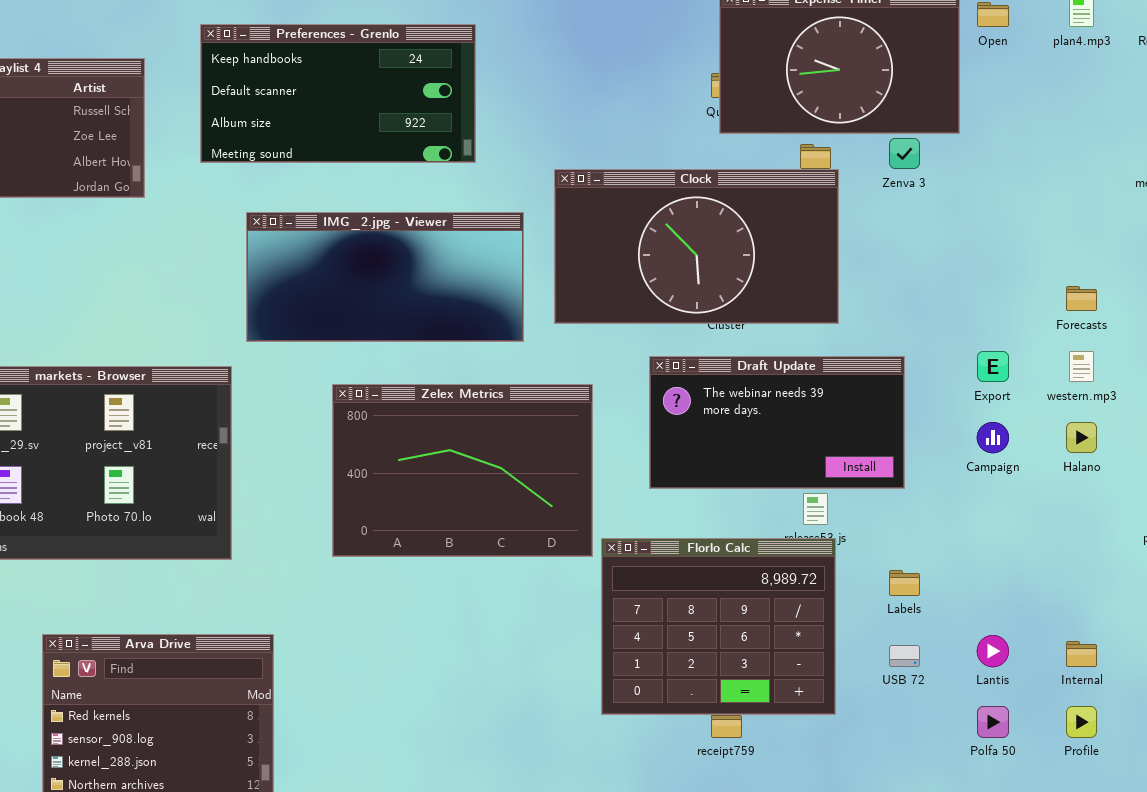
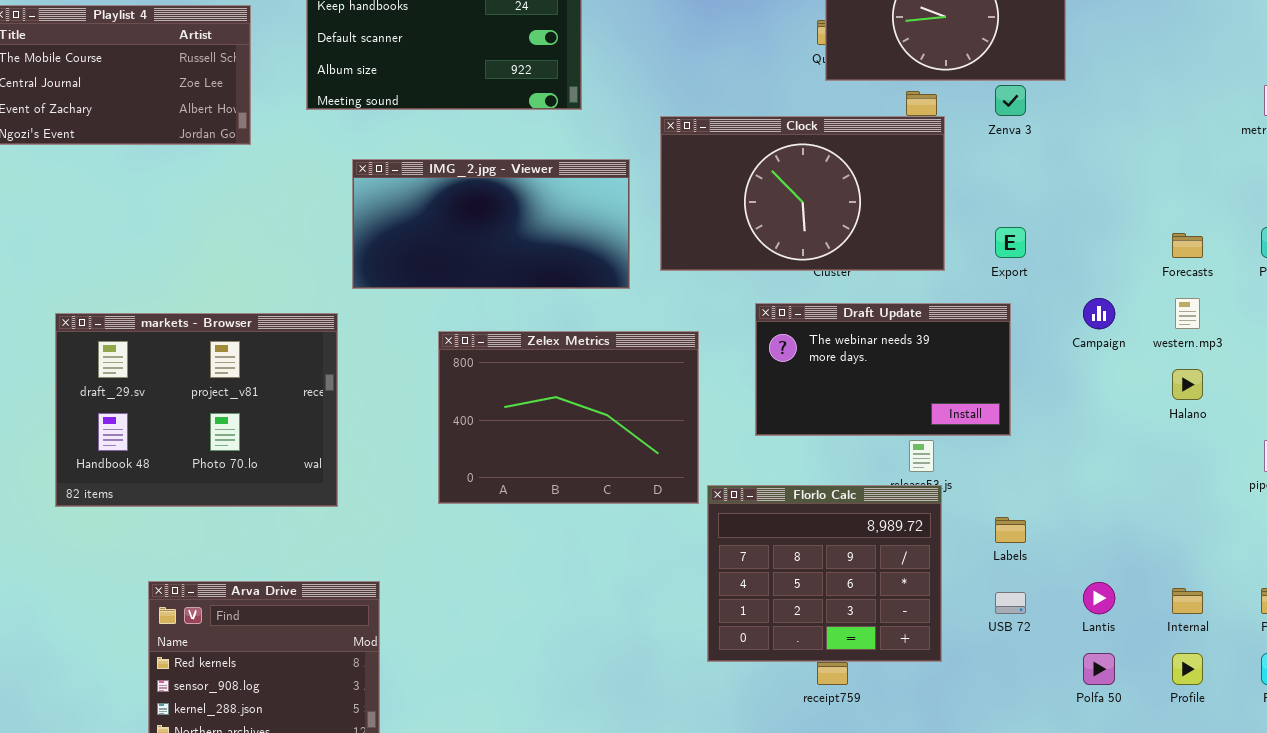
Export: [977,351,1009,382] -> [995,227,1026,258], moved
Campaign: [977,422,1009,453] -> [1083,298,1115,329], moved

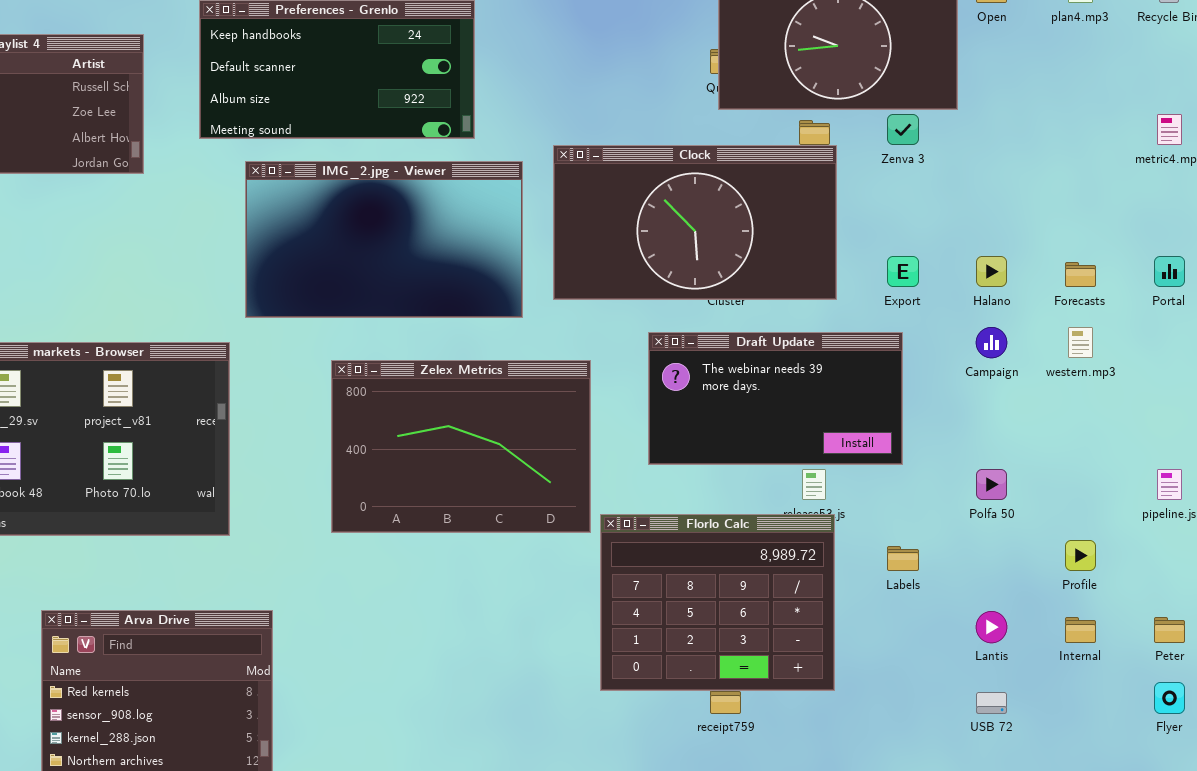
IMG_2.jpg - Viewer: [352,159,630,289] -> [245,161,523,318], resized
Halano: [1172,369,1203,400] -> [976,256,1007,287], moved
USB 72: [995,592,1026,614] -> [976,692,1007,714], moved
Polfa 50: [1083,653,1115,685] -> [976,469,1007,500], moved
Profile: [1172,653,1203,685] -> [1065,540,1096,571], moved

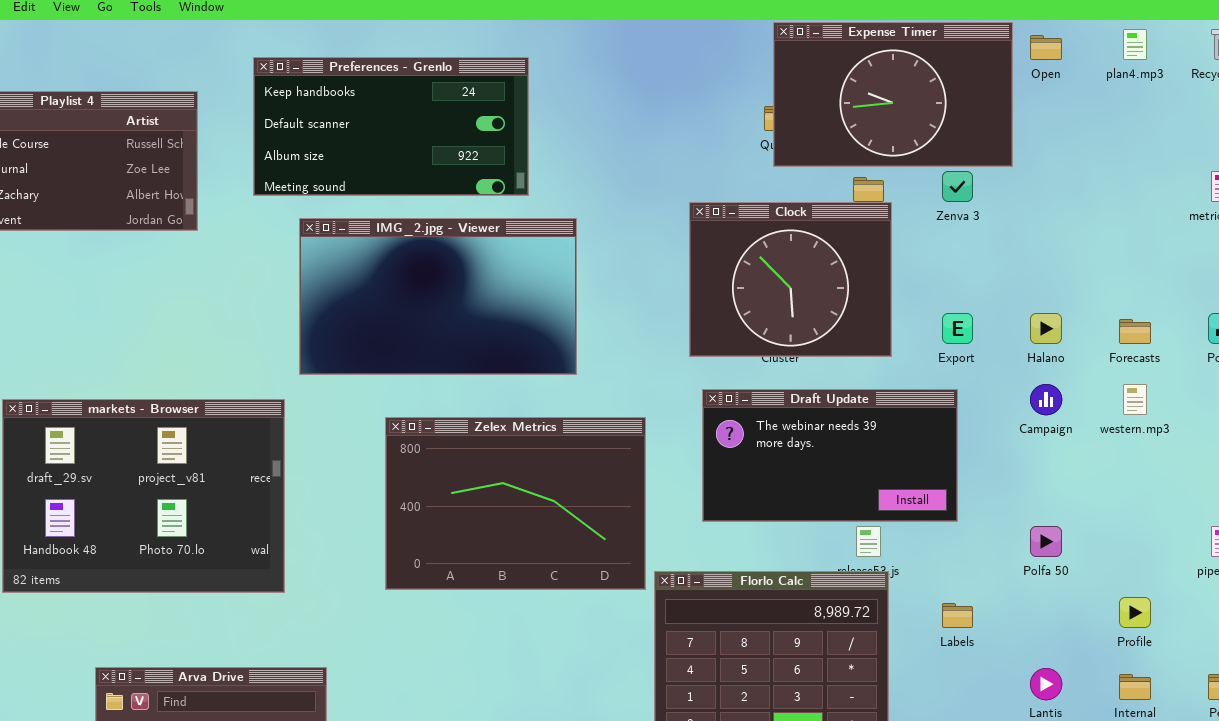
Clock: [553,145,837,300] -> [689,202,892,357], resized

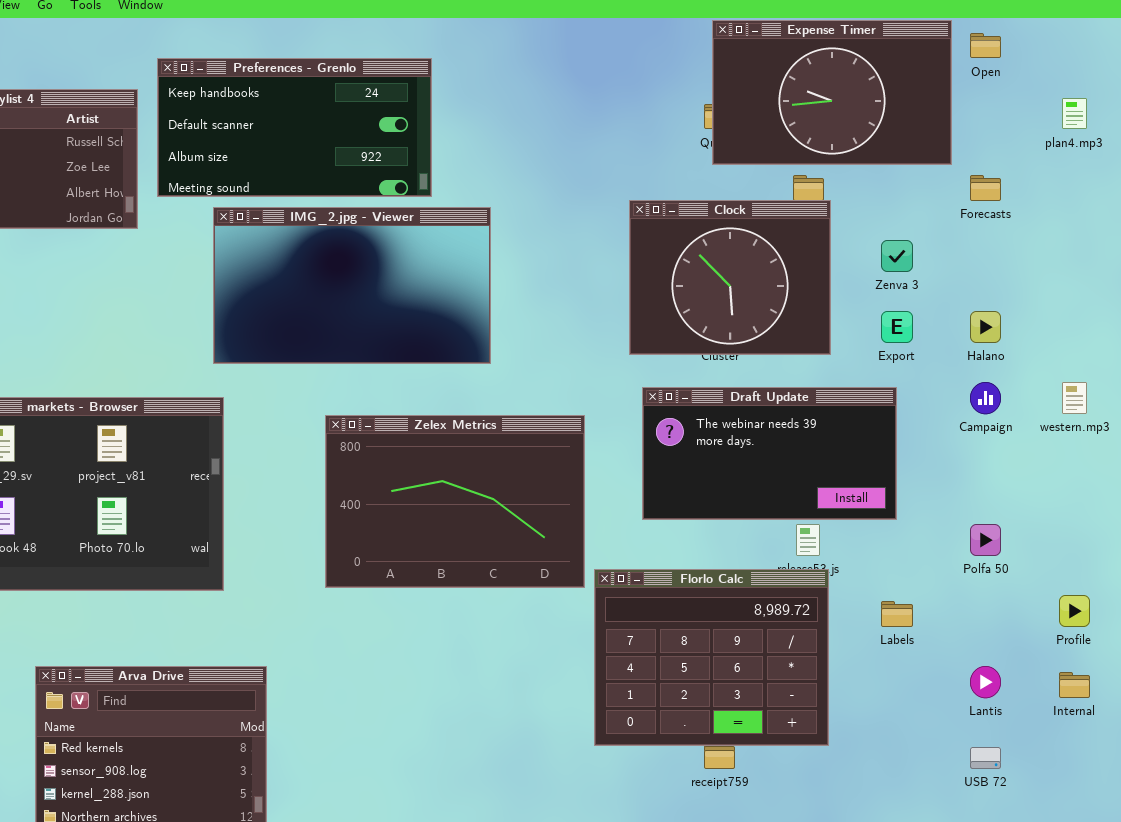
plan4.mp3: [1123,29,1147,60] -> [1062,98,1087,129], moved
Preferences - Grenlo: [253,57,529,196] -> [157,58,432,197], moved
Zenva 3: [942,171,973,202] -> [881,240,913,272], moved
IMG_2.jpg - Viewer: [299,218,577,375] -> [213,207,491,364], moved
Forecasts: [1119,319,1151,344] -> [970,175,1001,201], moved

